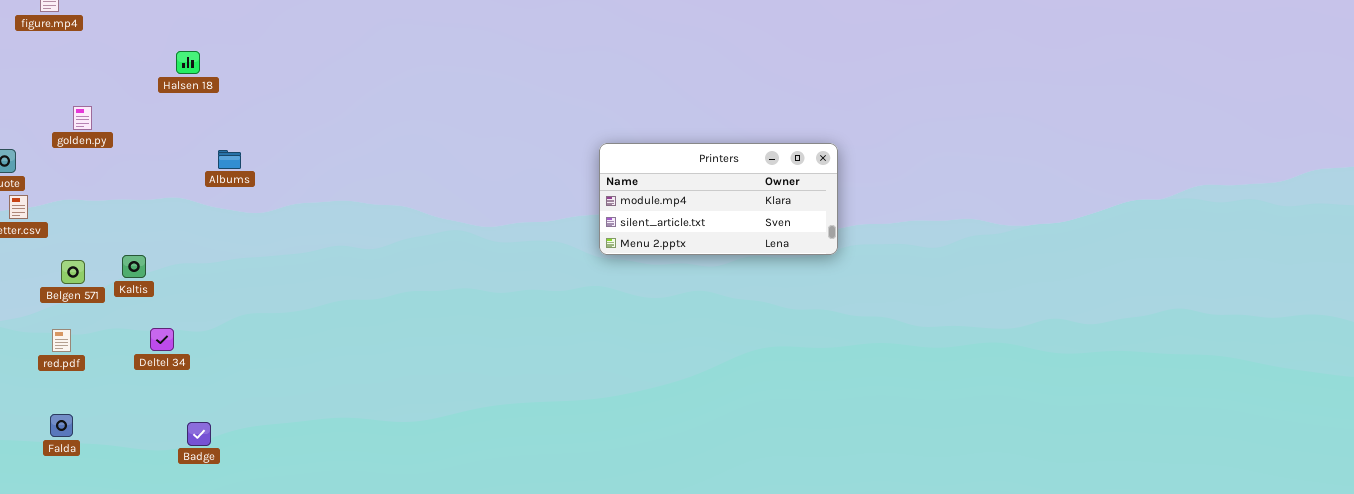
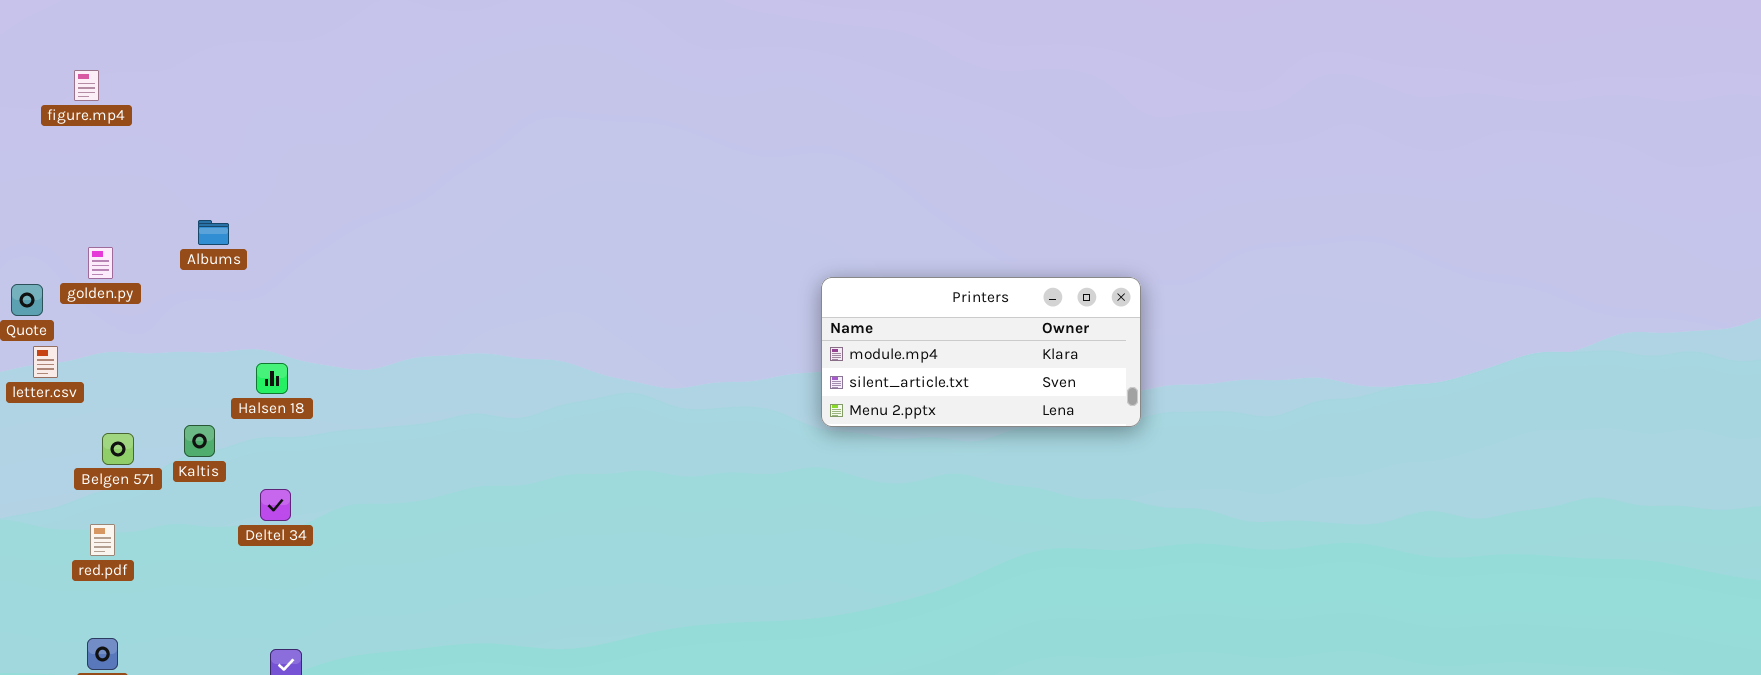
Halsen 18: [176,51,200,74] -> [256,363,288,394], moved
golden.py: [73,106,92,130] -> [88,247,113,279], moved
Albums: [218,150,241,169] -> [198,220,229,245], moved
Deltel 34: [150,328,174,351] -> [260,489,291,521], moved

